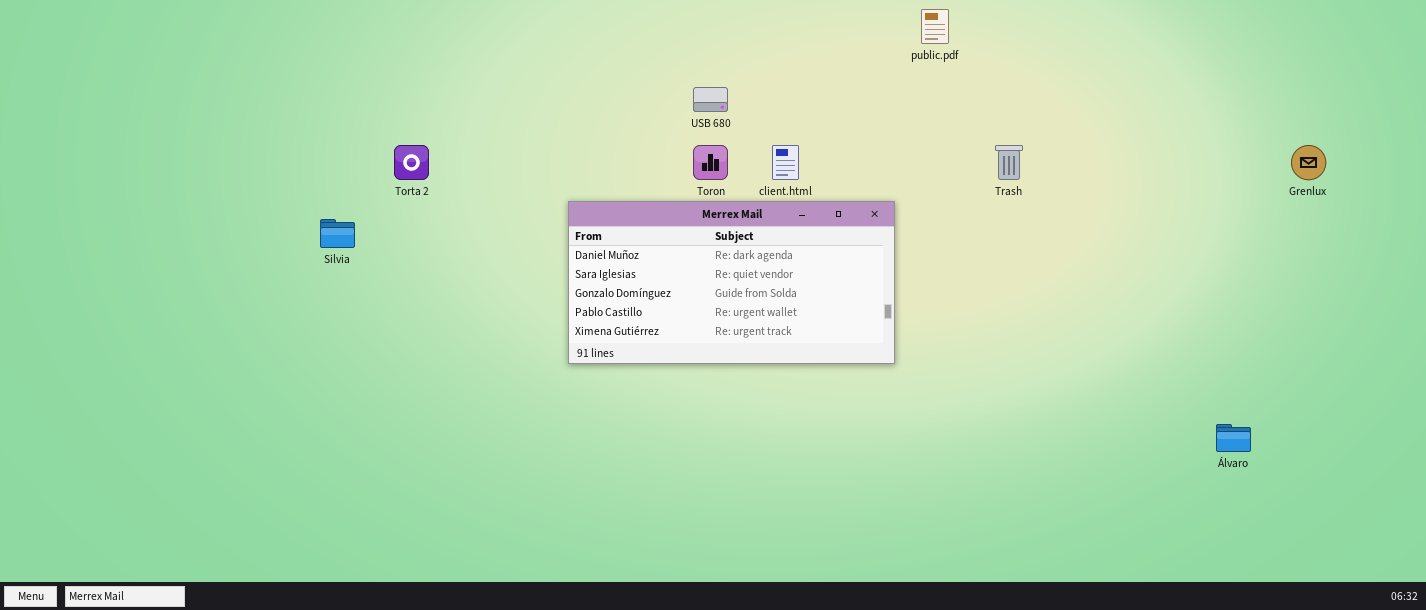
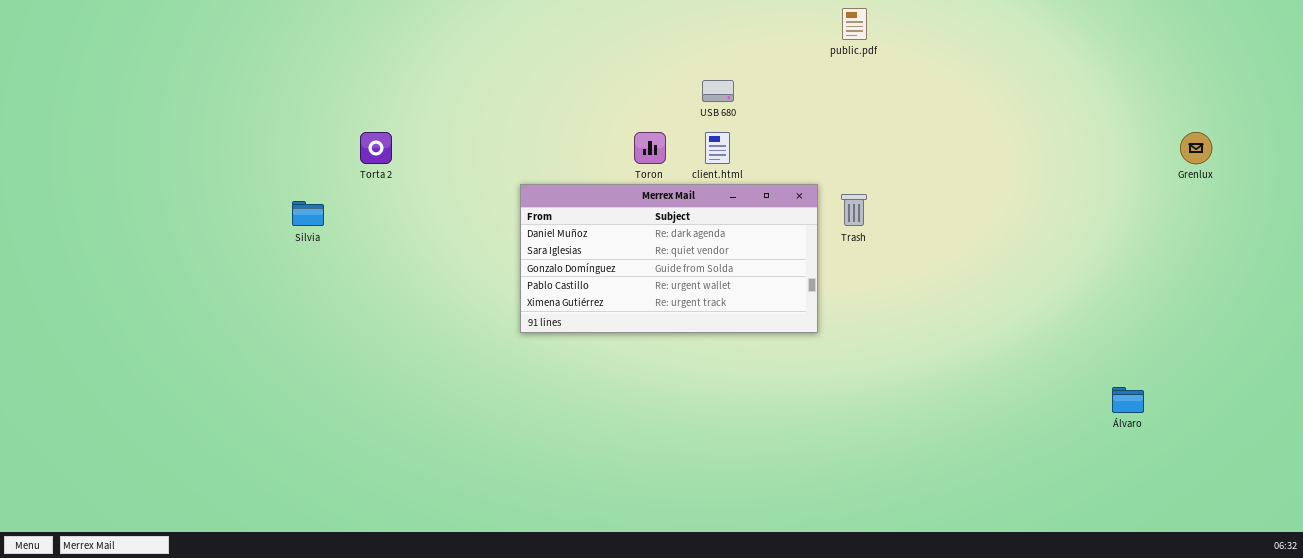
USB 680: [693,87,728,112] -> [702,80,734,102], moved
Trash: [995,145,1023,180] -> [841,194,867,226], moved

